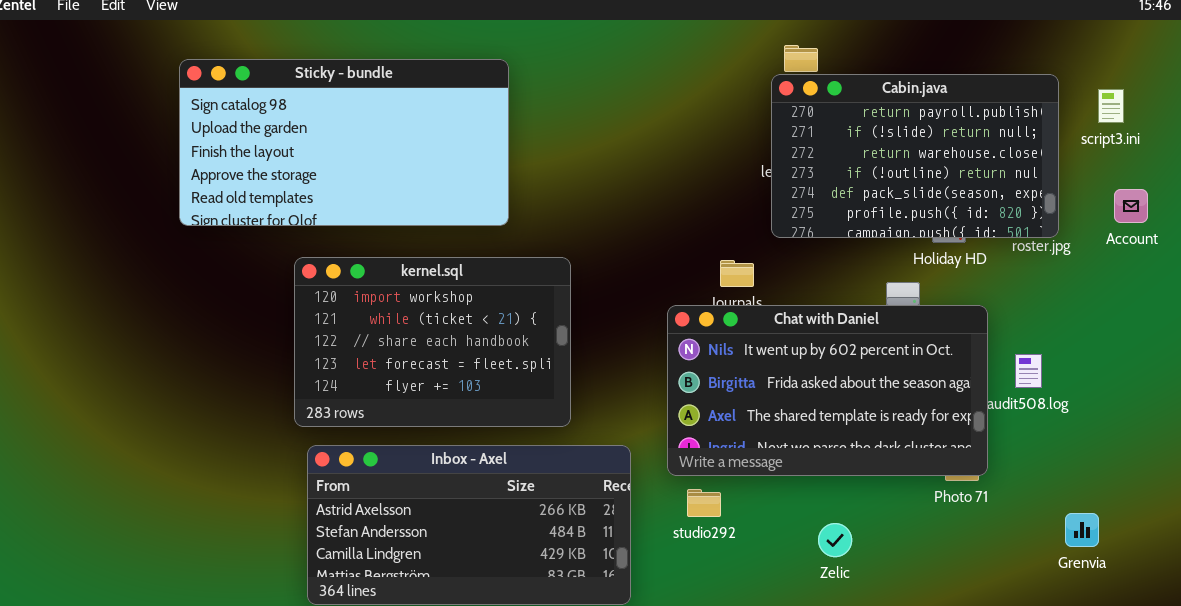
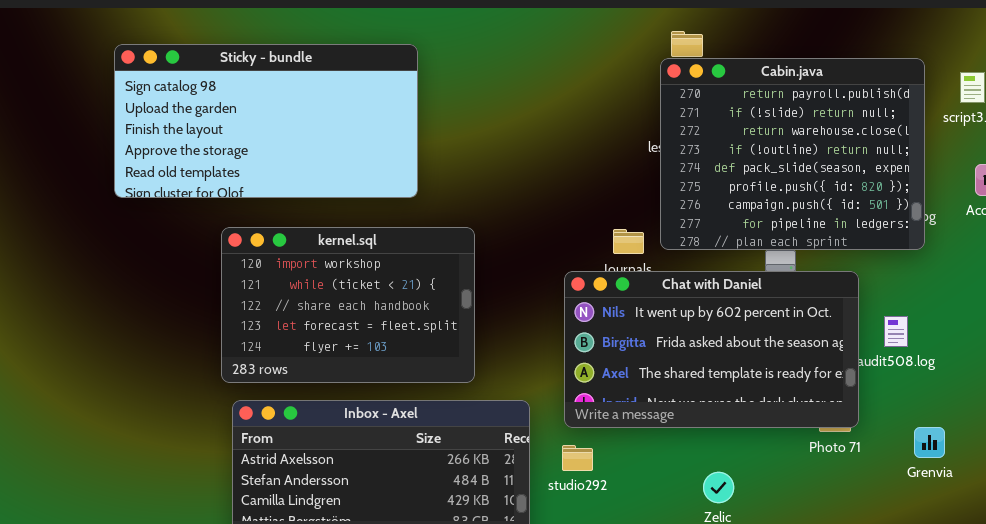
Cabin.java: [771,74,1059,238] -> [660,58,925,250], resized
studio292: [687,489,721,517] -> [562,445,593,471], moved
Grenvia: [1065,513,1099,547] -> [914,427,945,458], moved

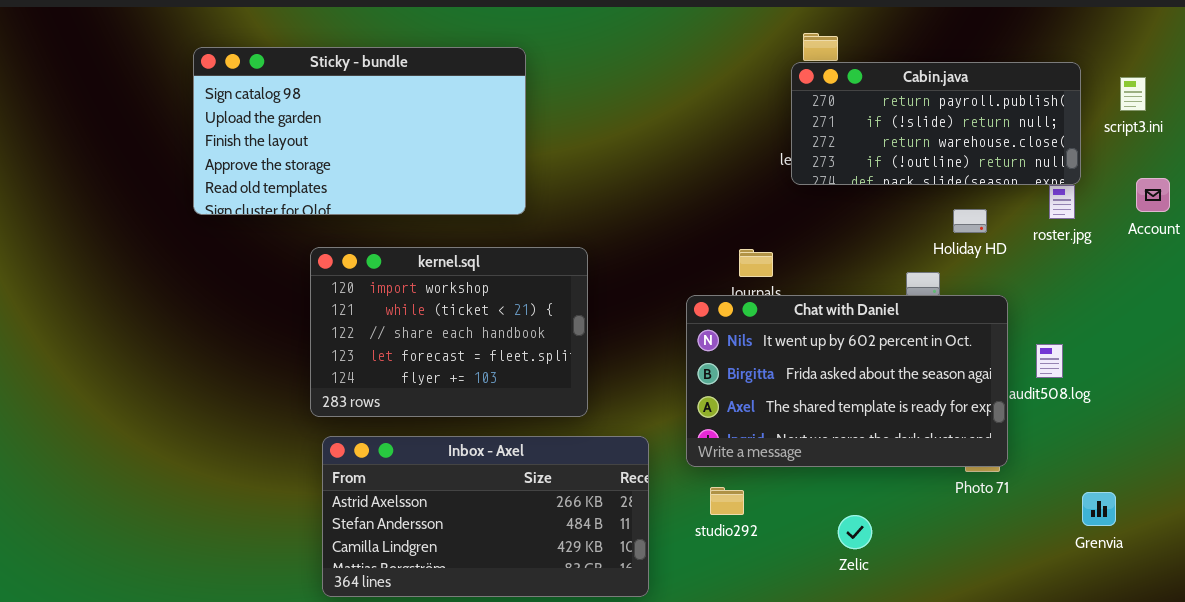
Cabin.java: [660,58,925,250] -> [791,62,1081,185], resized
Grenvia: [914,427,945,458] -> [1082,492,1116,526], moved
studio292: [562,445,593,471] -> [710,487,744,515], moved

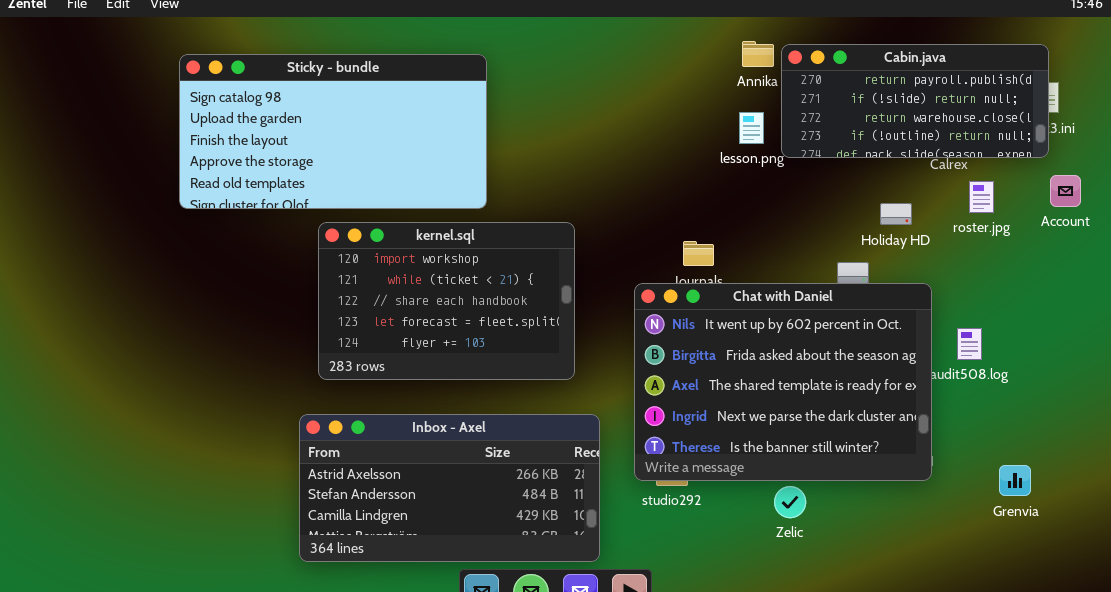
Cabin.java: [791,62,1081,185] -> [781,44,1049,158], moved
kernel.sql: [310,247,588,417] -> [318,222,575,380], moved
Chat with Daniel: [686,295,1008,467] -> [634,283,932,481], resized

